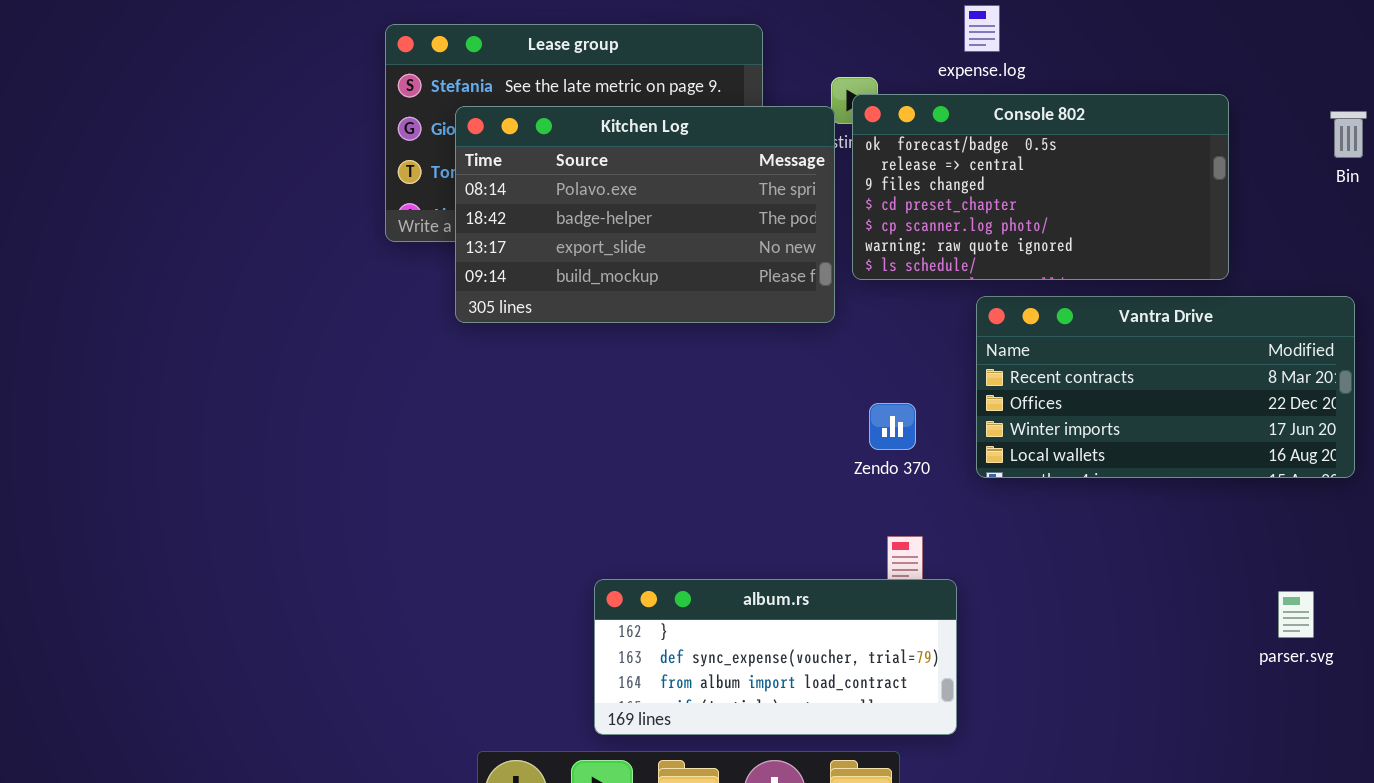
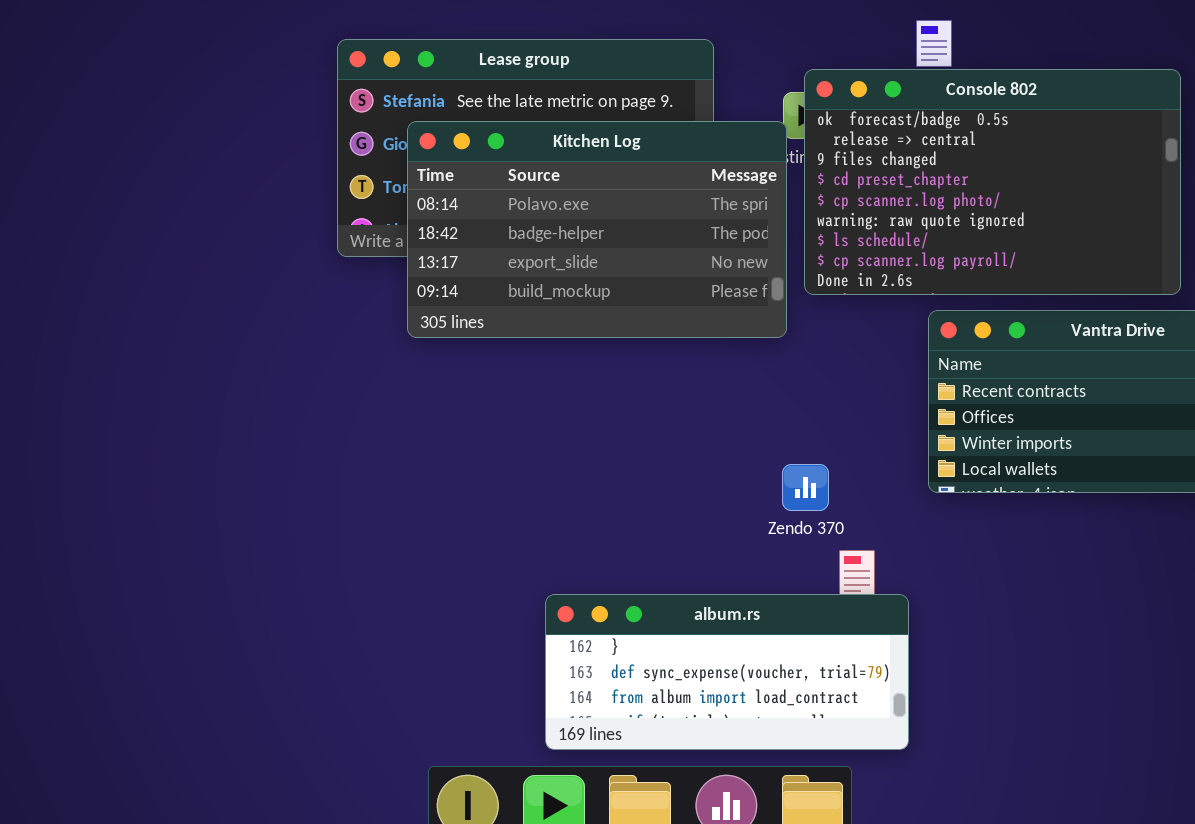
Console 802: [852,94,1229,280] -> [804,69,1181,295], resized
Zendo 370: [869,403,916,450] -> [782,464,829,511], moved

